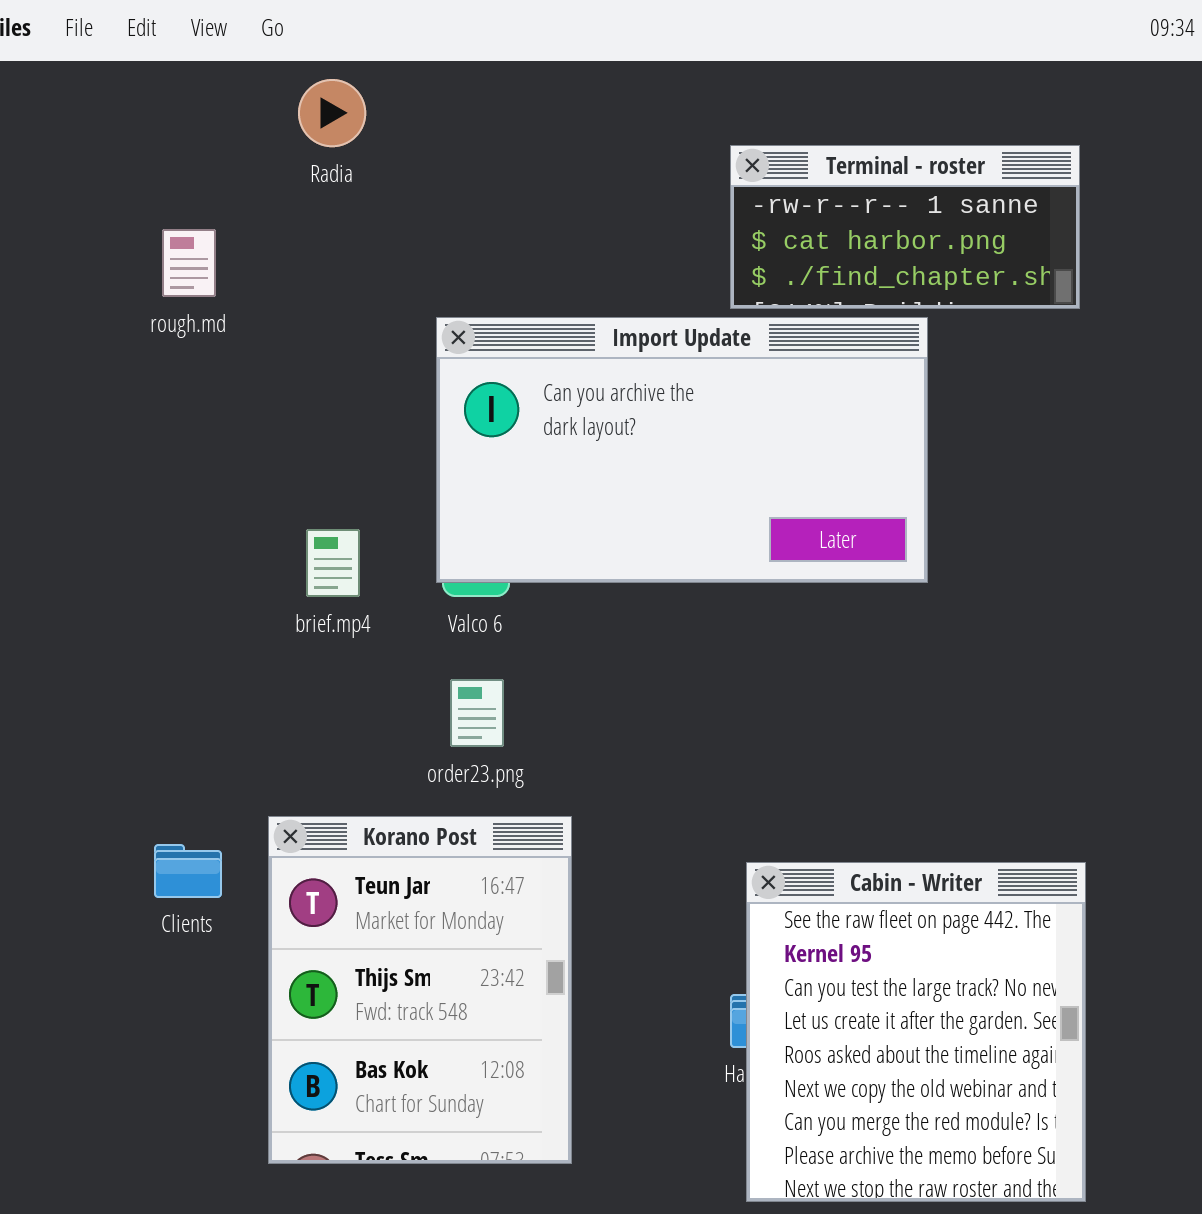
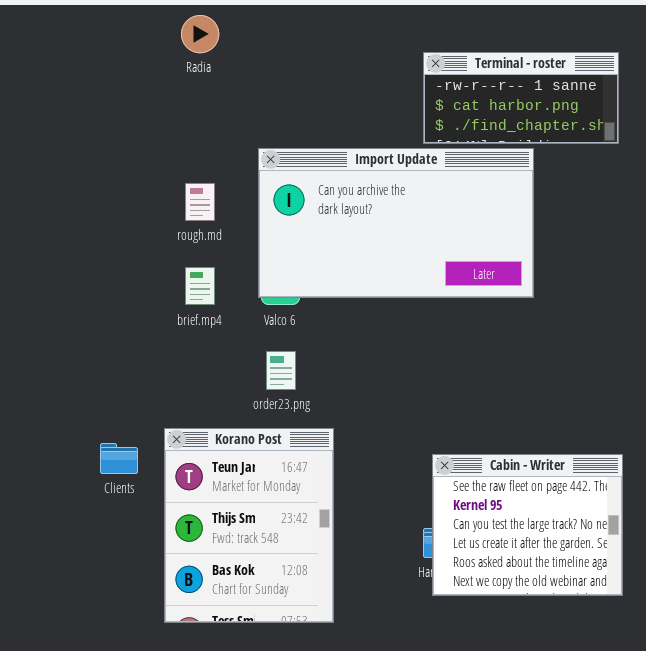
rough.md: [162,229,216,297] -> [185,183,215,221], moved
Cabin - Writer: [746,862,1086,1202] -> [432,454,623,596], resized

